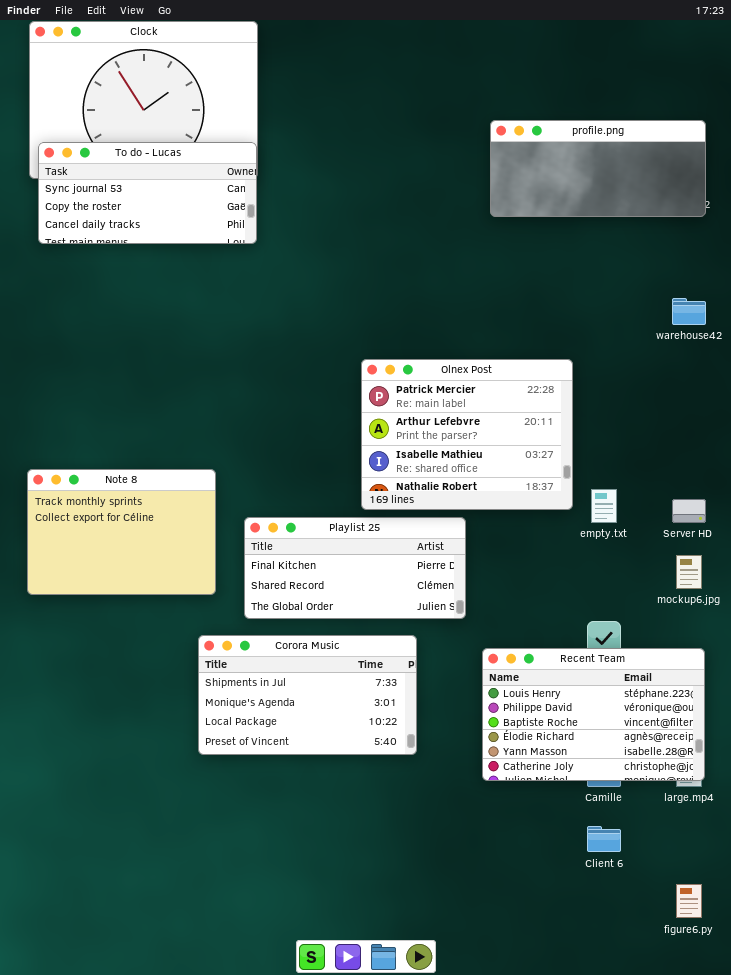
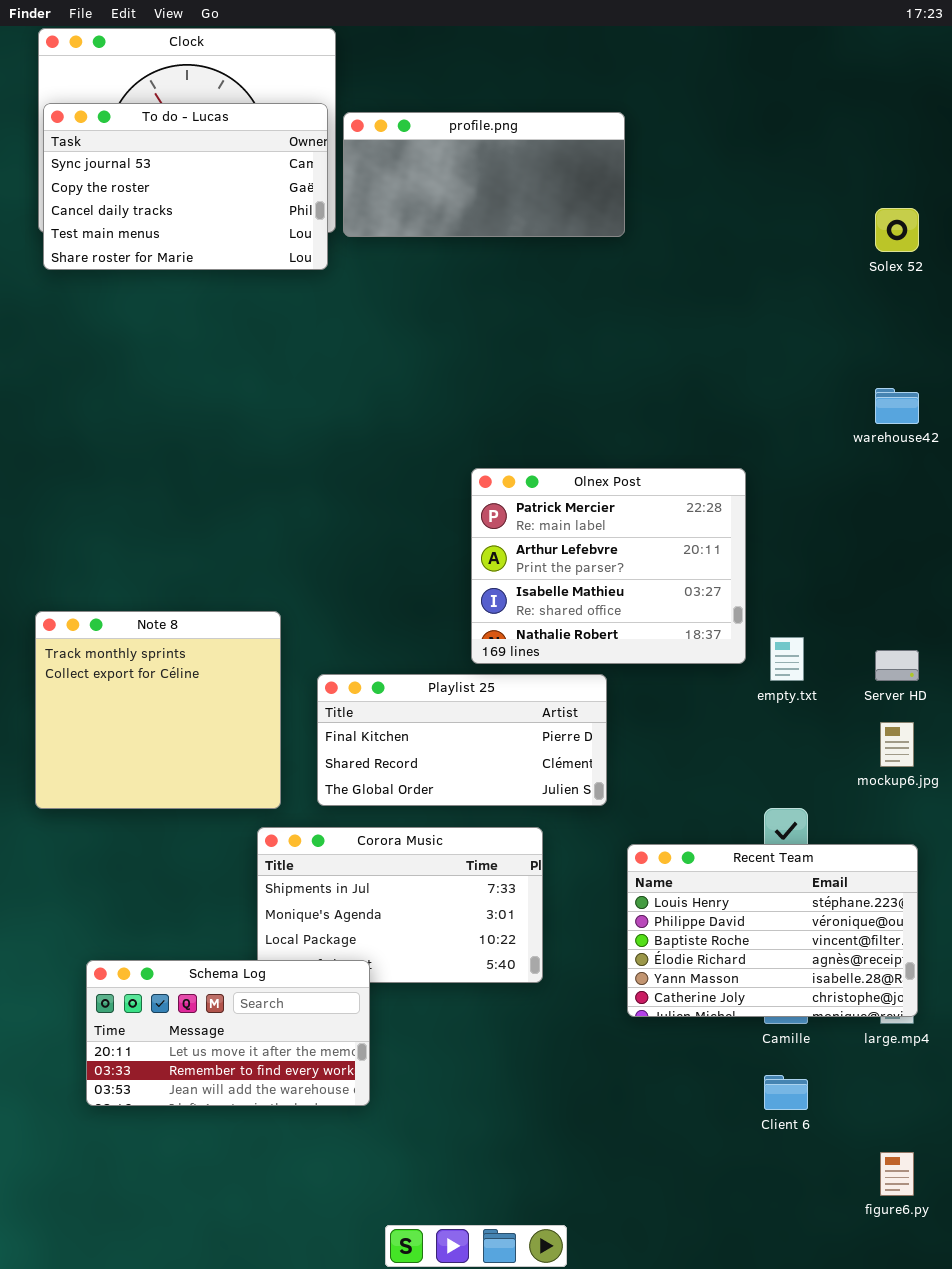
profile.png: [490,120,706,217] -> [343,112,625,237], moved
To do - Lucas: [38,142,257,244] -> [43,103,328,270], moved, resized
Note 8: [27,469,216,595] -> [35,611,281,809], resized
Schema Log: none -> [86,960,370,1106], opened

